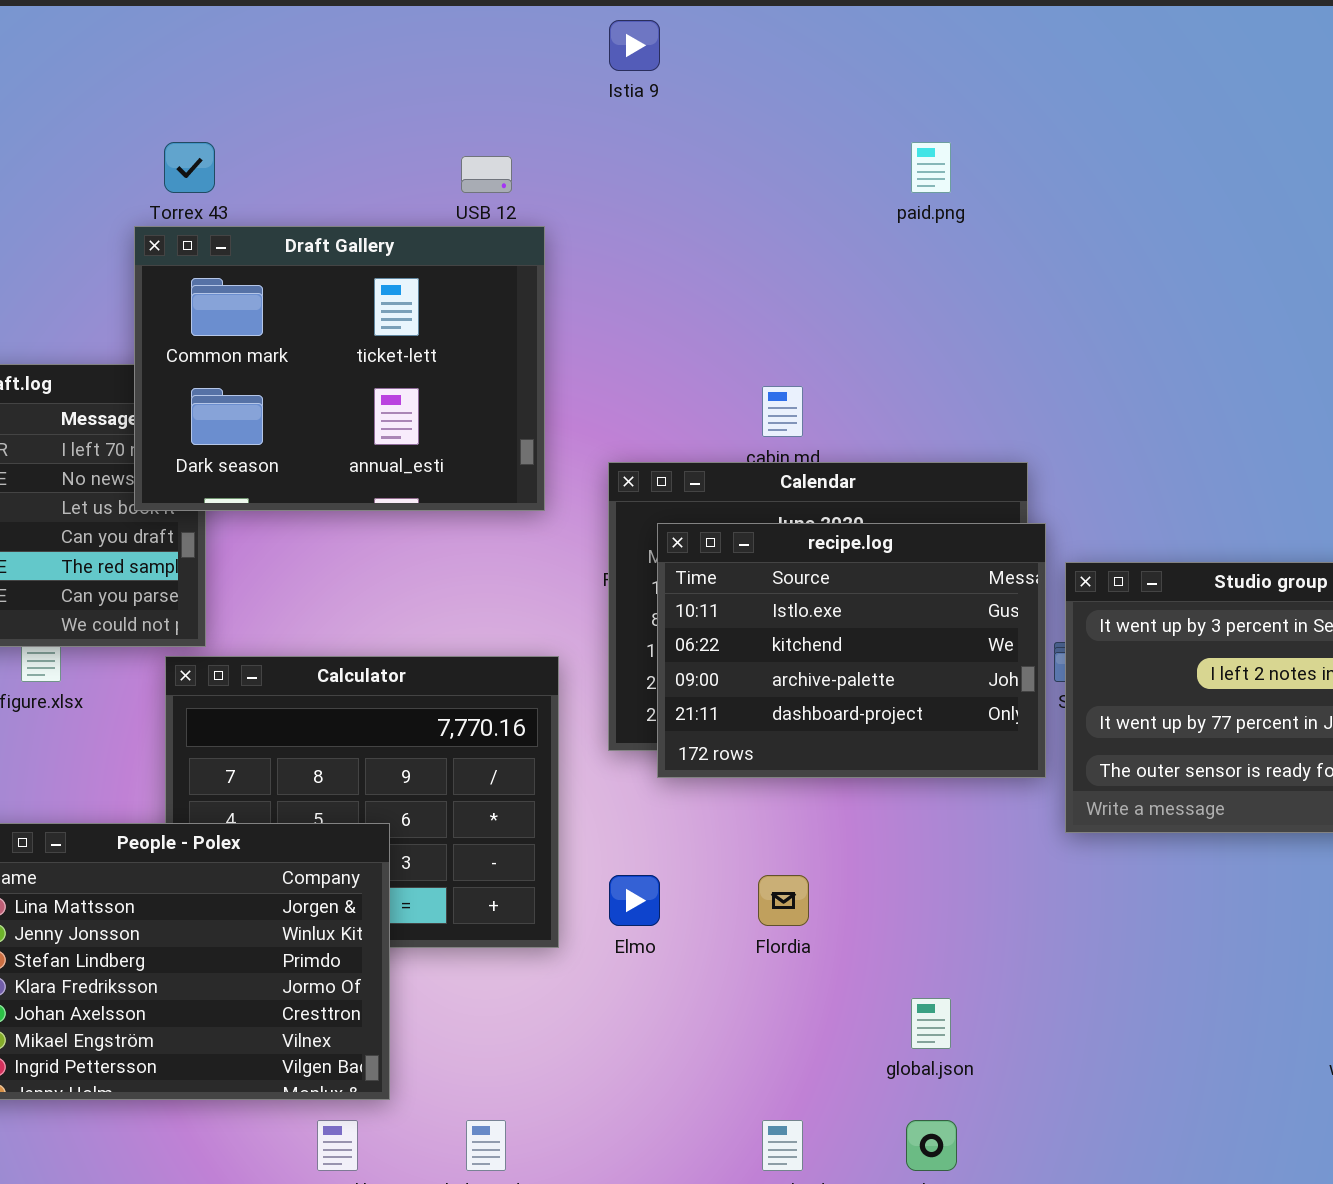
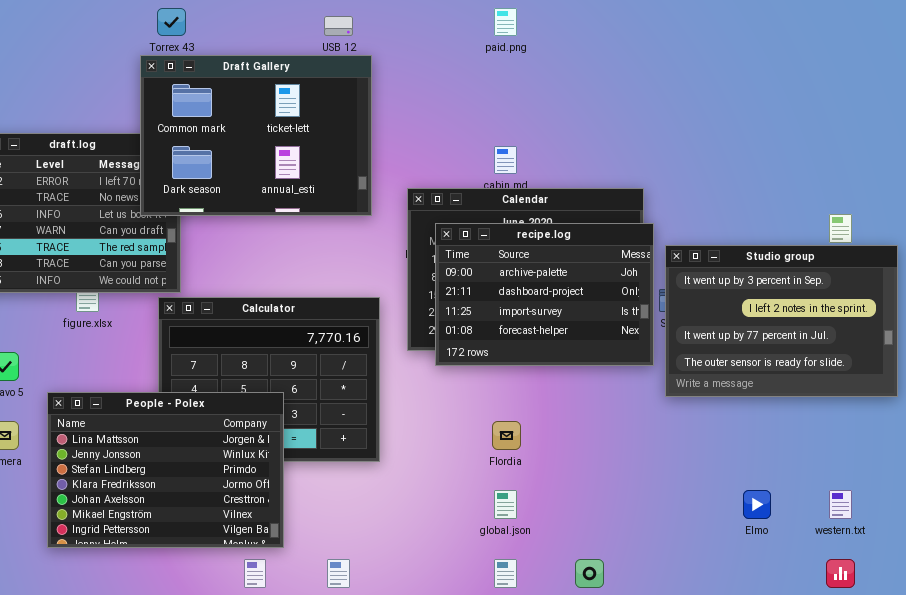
paid.png: [911,142,951,193] -> [494,8,517,36], moved
recipe.log: [657,523,1046,778] -> [435,223,654,366], scrolled down 2 rows
Elmo: [609,875,660,926] -> [743,490,771,519], moved
global.json: [911,998,951,1049] -> [494,490,517,519], moved

